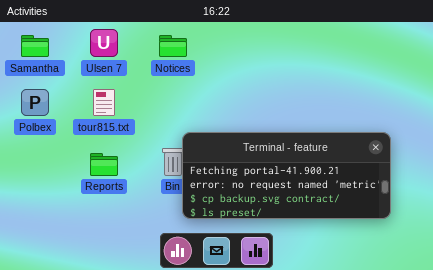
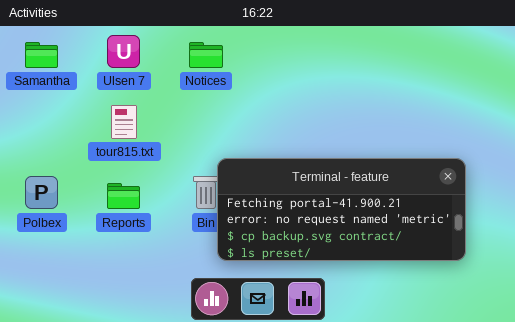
Polbex: [21,89,49,116] -> [25,176,58,209], moved

